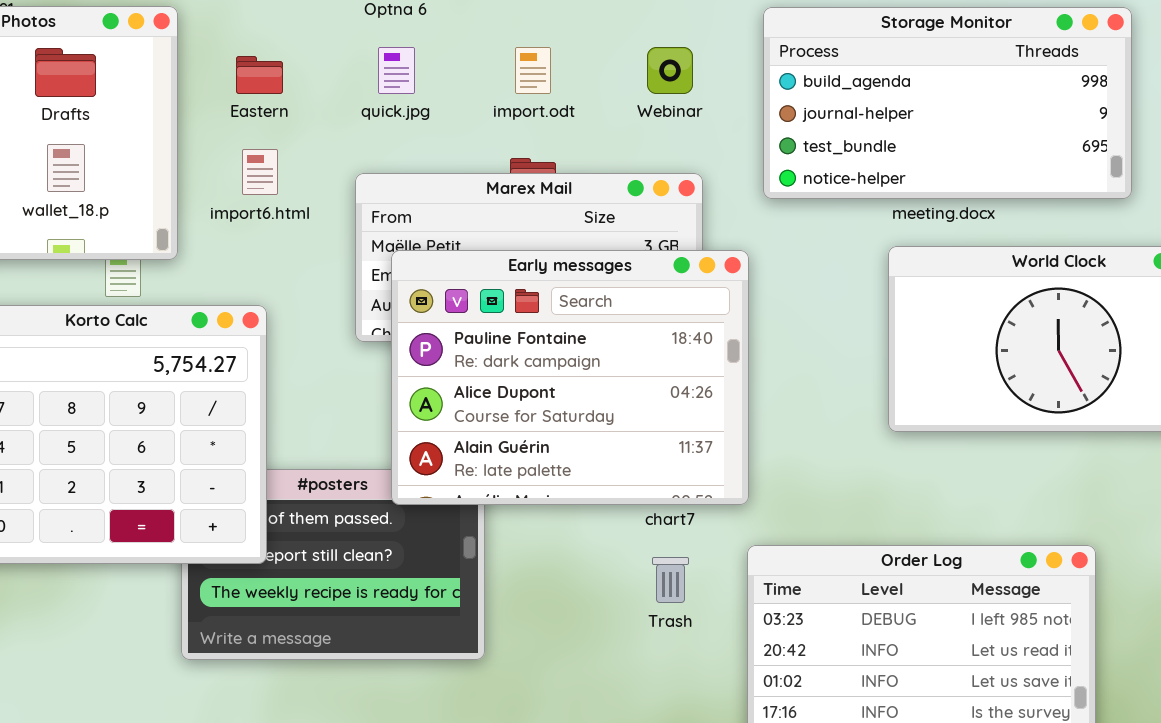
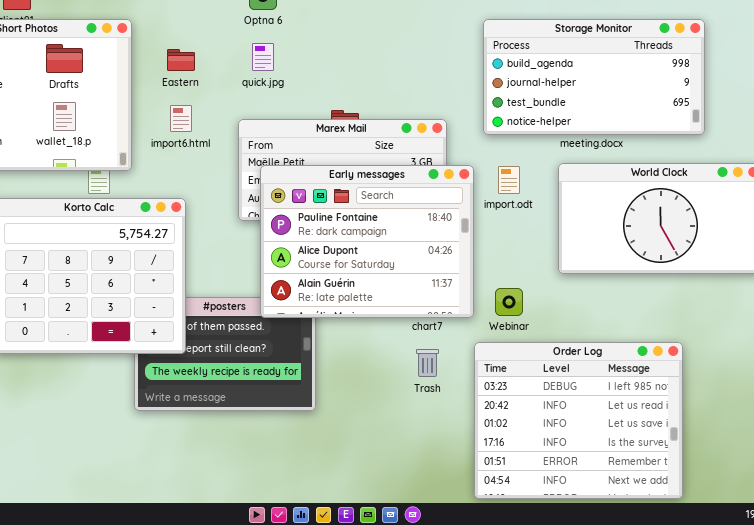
import.odt: [515,47,551,94] -> [498,166,520,194], moved
Webinar: [647,47,693,94] -> [495,288,523,316], moved

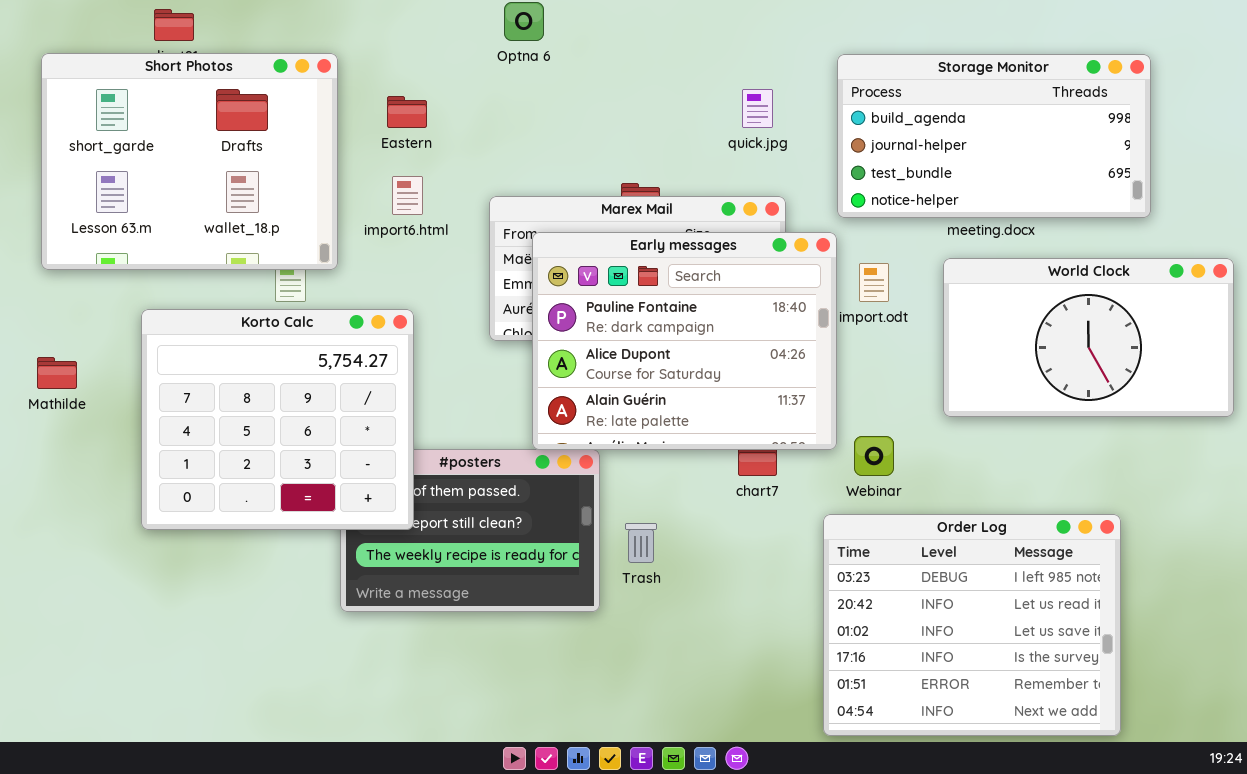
quick.jpg: [252,43,274,71] -> [742,89,773,128], moved
Early messages: [260,165,474,318] -> [532,232,837,450], moved
Trash: [416,349,439,377] -> [625,523,657,563], moved

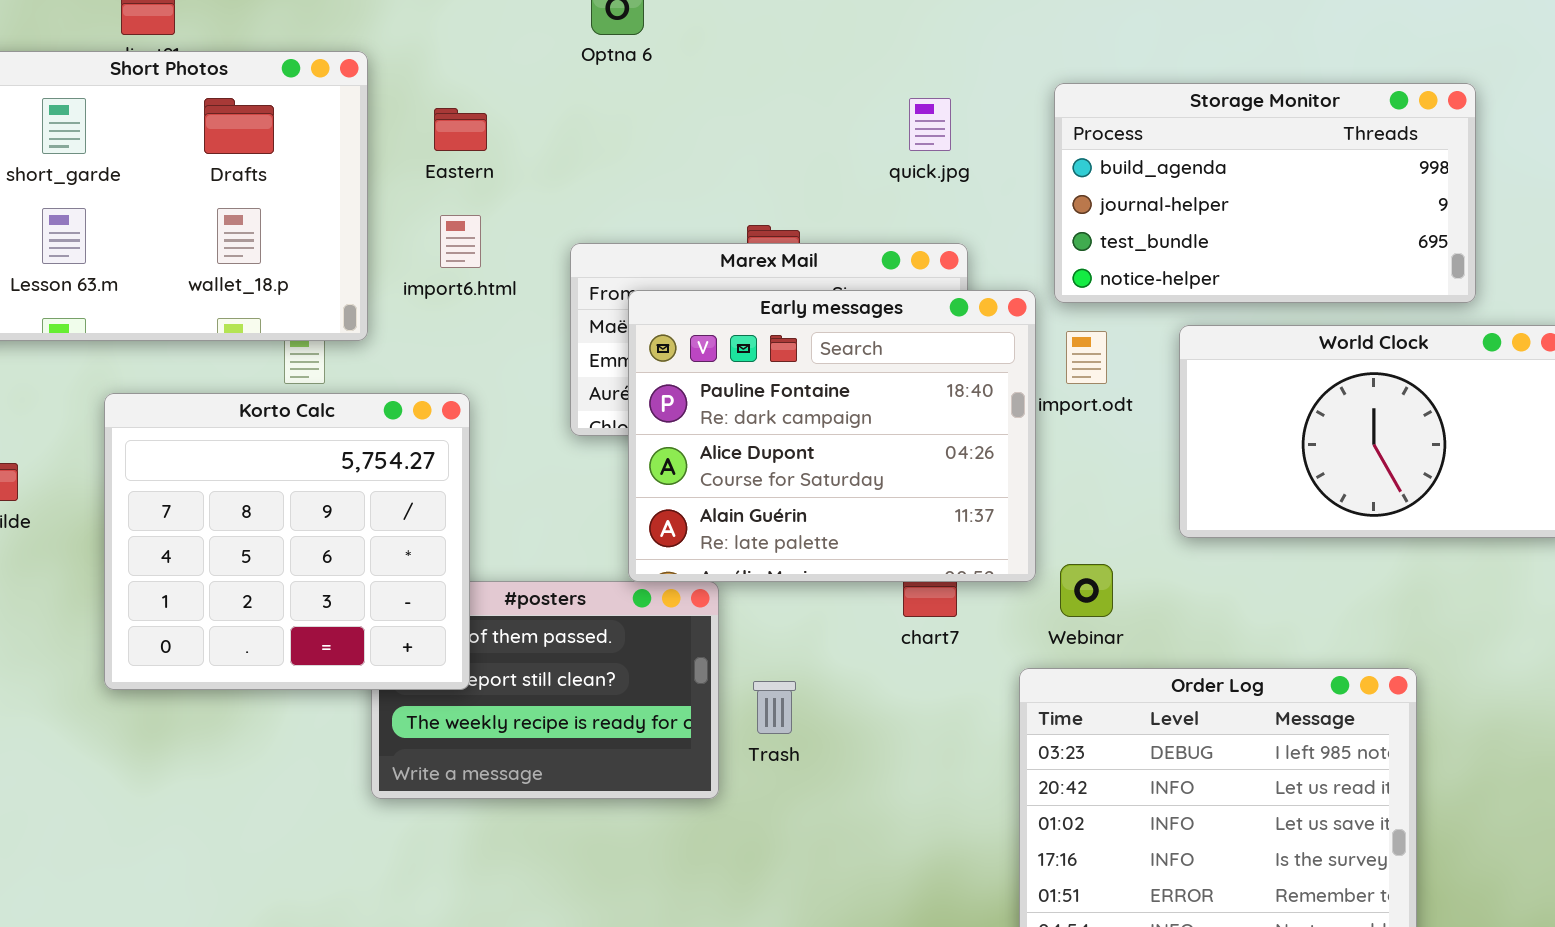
Storage Monitor: [837,54,1151,218] -> [1054,83,1476,303], moved

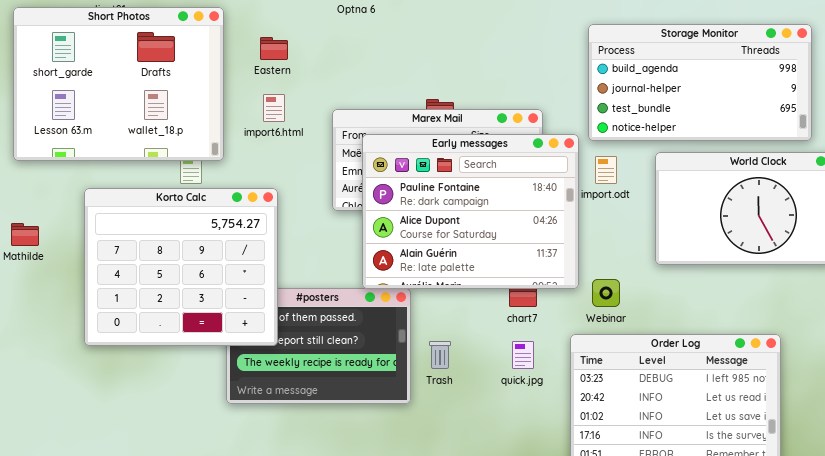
quick.jpg: [909,98,951,151] -> [512,341,534,369], moved

